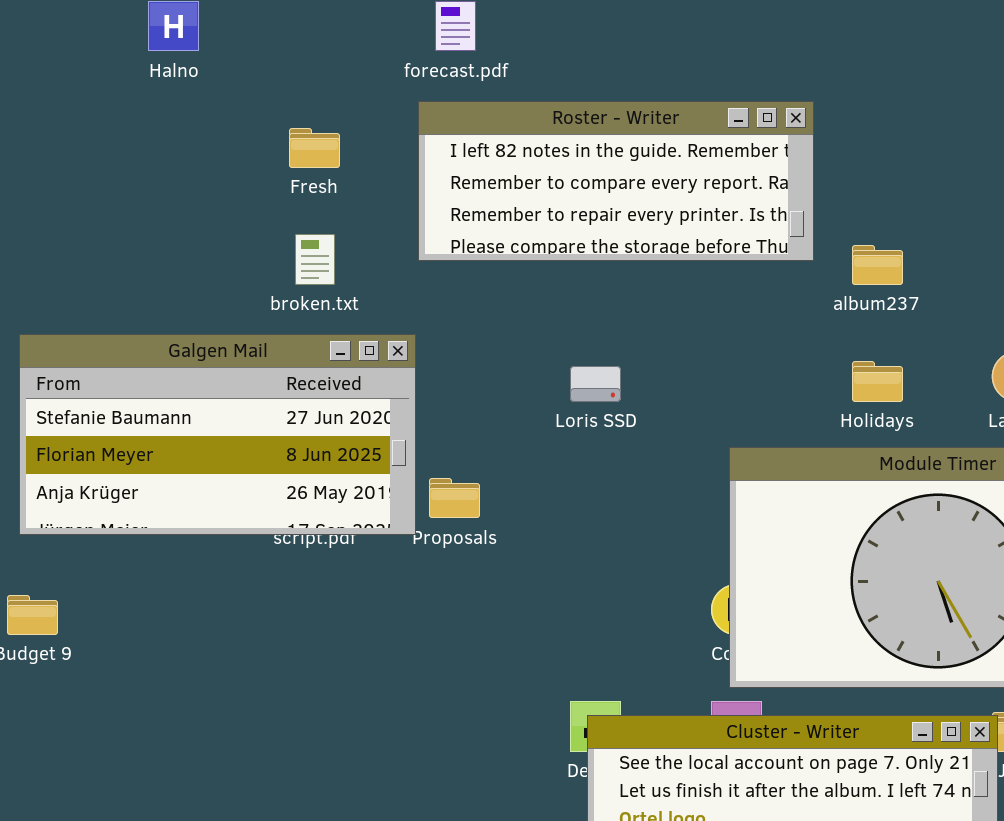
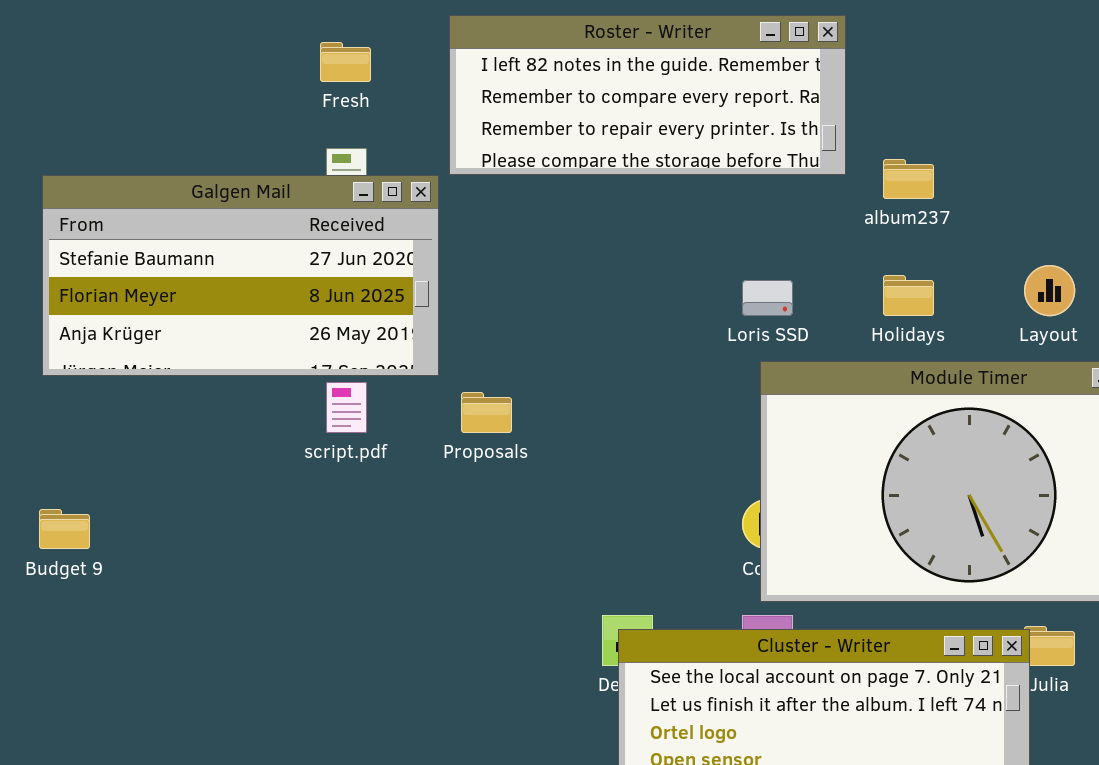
Galgen Mail: [19,334,416,535] -> [42,175,439,376], moved
Loris SSD: [570,366,621,402] -> [742,280,793,316], moved

